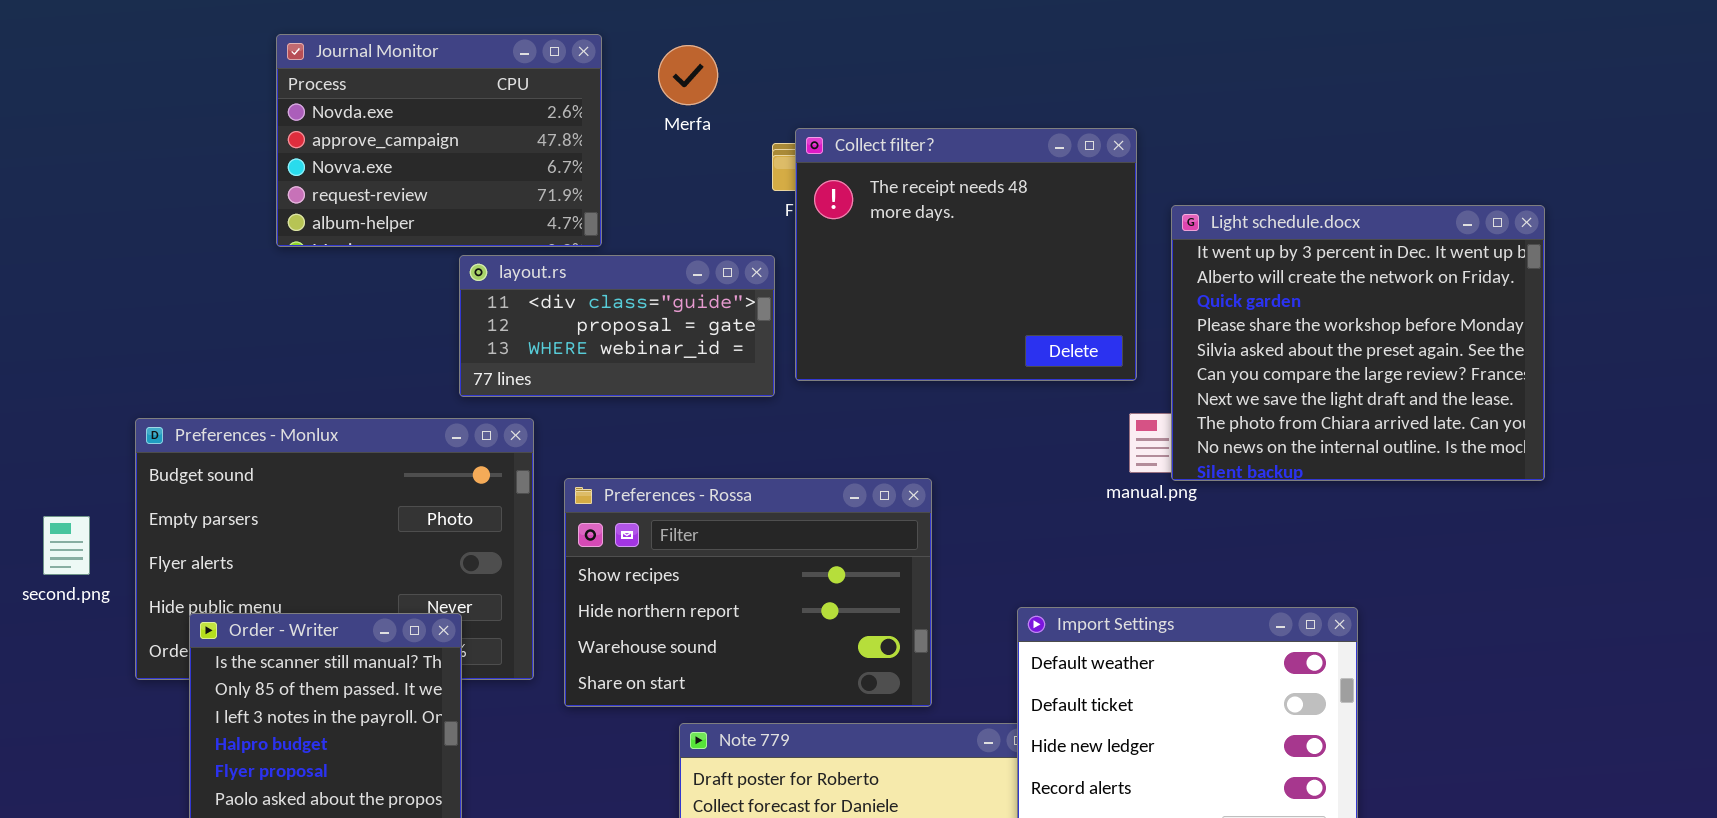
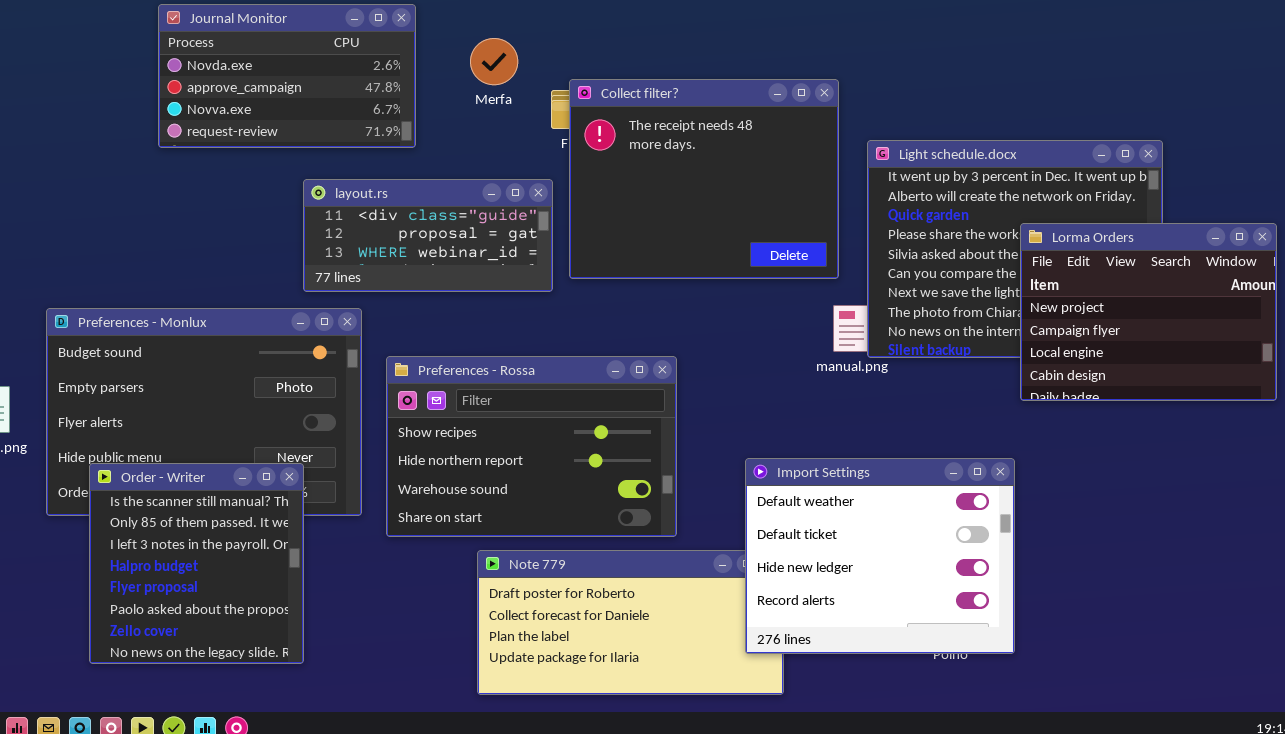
Journal Monitor: [276,34,602,247] -> [158,4,416,148], resized
Merfa: [658,45,718,105] -> [470,38,518,85], moved
Lorma Orders: none -> [1020,223,1277,401], opened

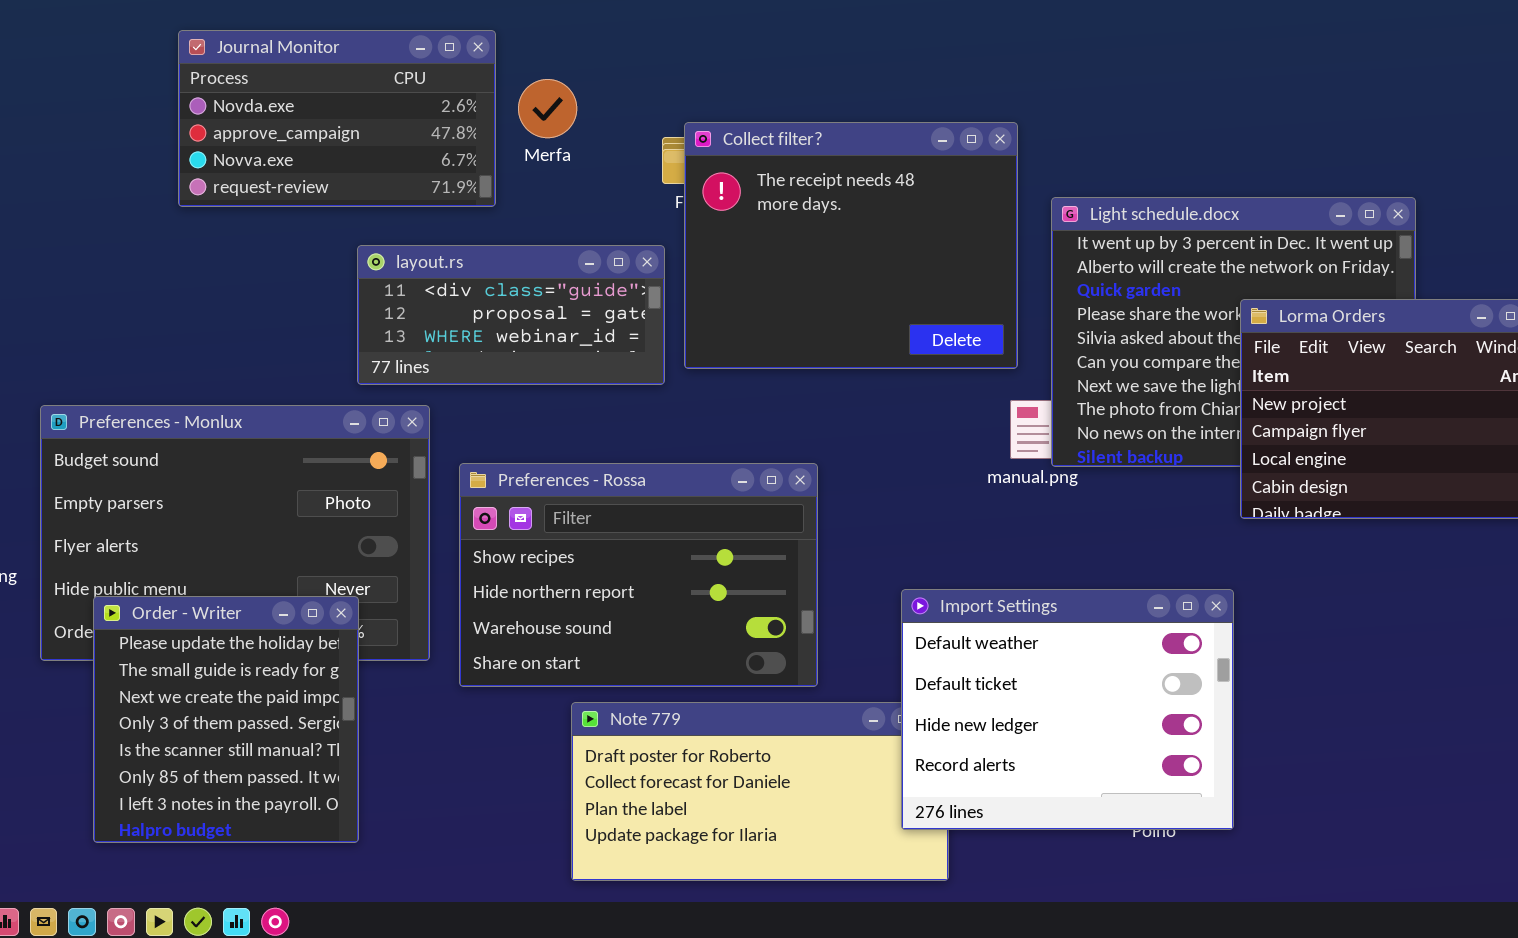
Merfa: [470,38,518,85] -> [518,79,577,138], moved
Order - Writer: [89,463,304,664] -> [93,596,359,843], scrolled up 4 rows

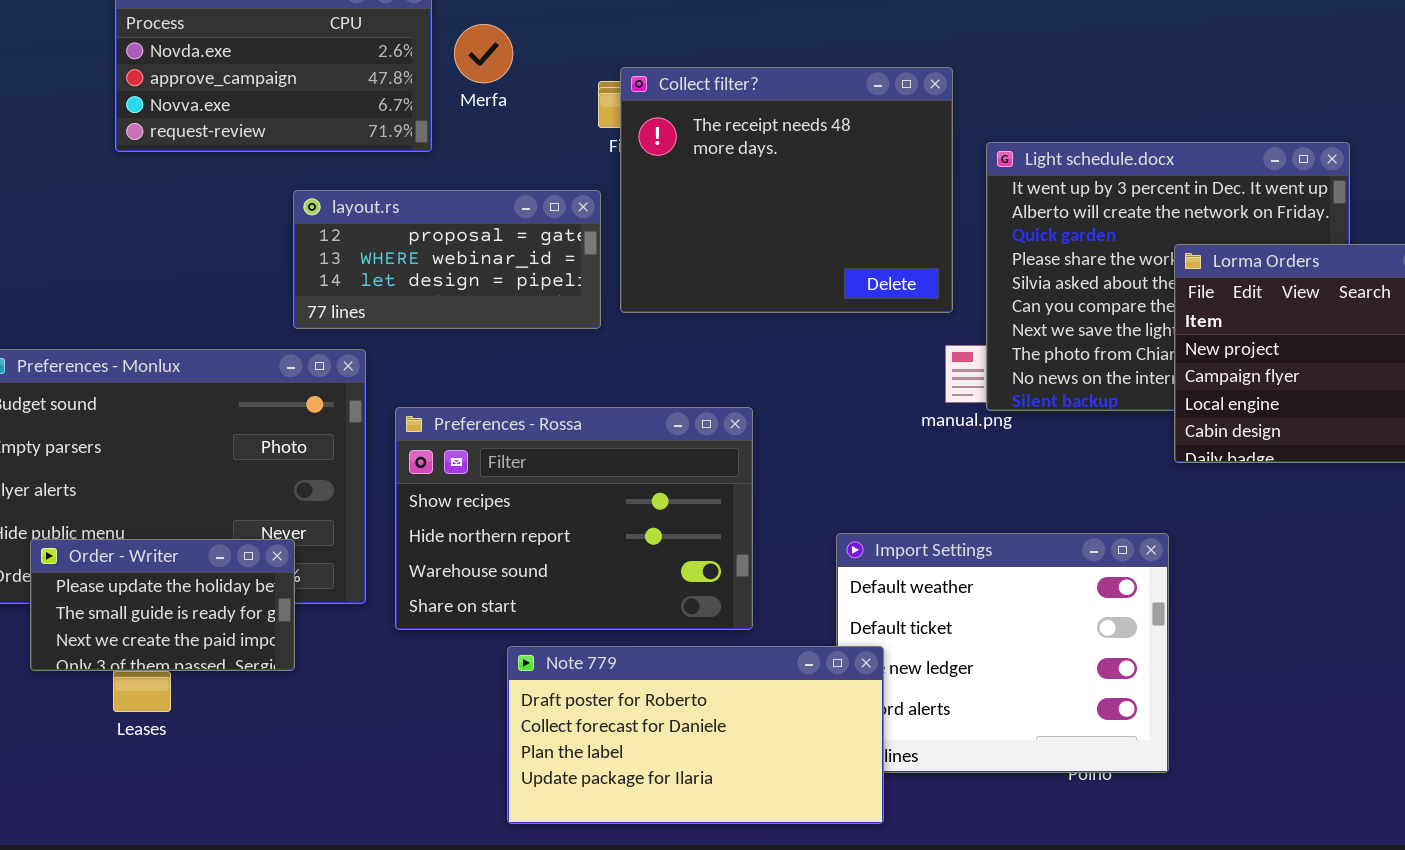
layout.rs: [357,245,665,385] -> [293,190,601,329], scrolled down 1 row
Order - Writer: [93,596,359,843] -> [30,539,295,671], resized
Note 779: [571,702,949,881] -> [507,646,884,824], raised

